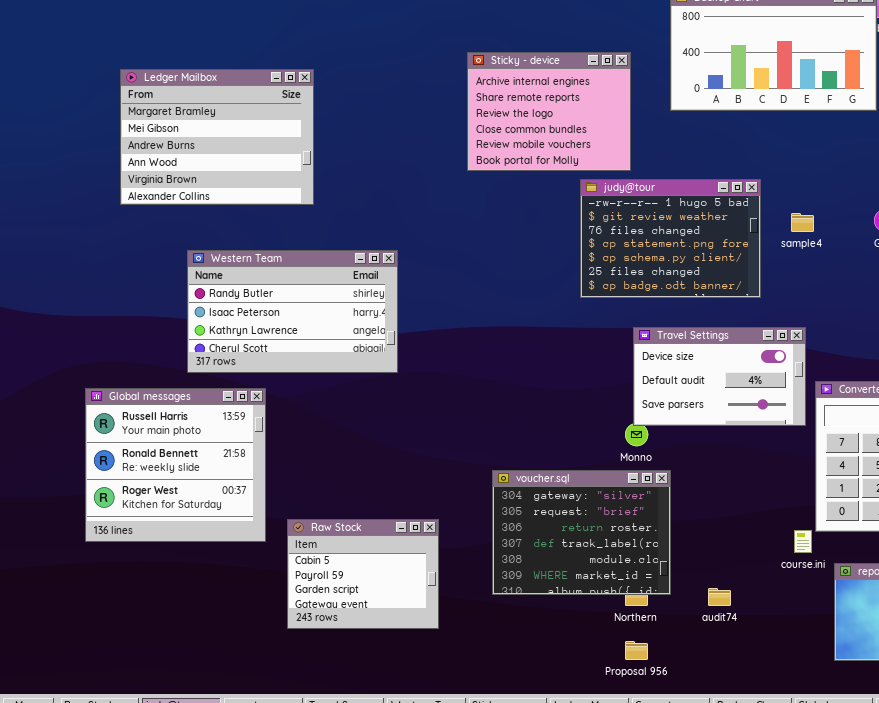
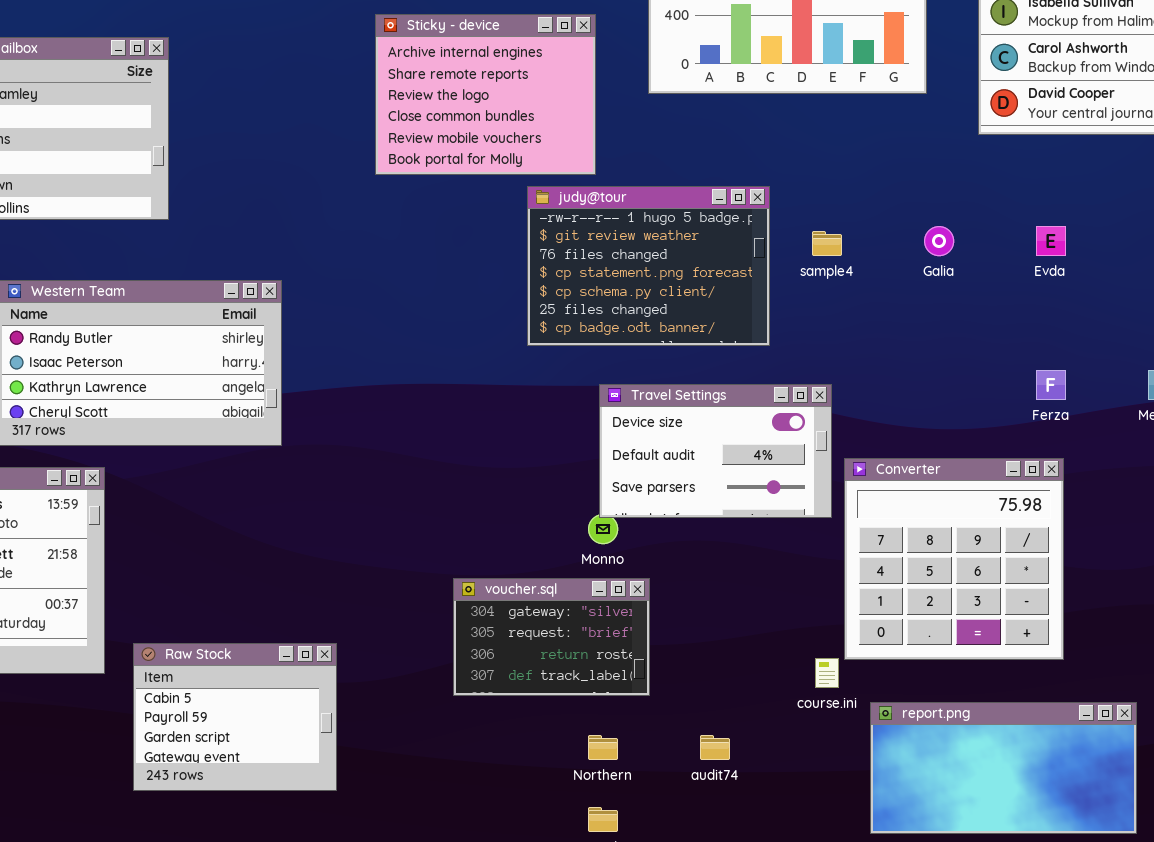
voucher.sql: [492,470,671,595] -> [453,578,650,696], resized

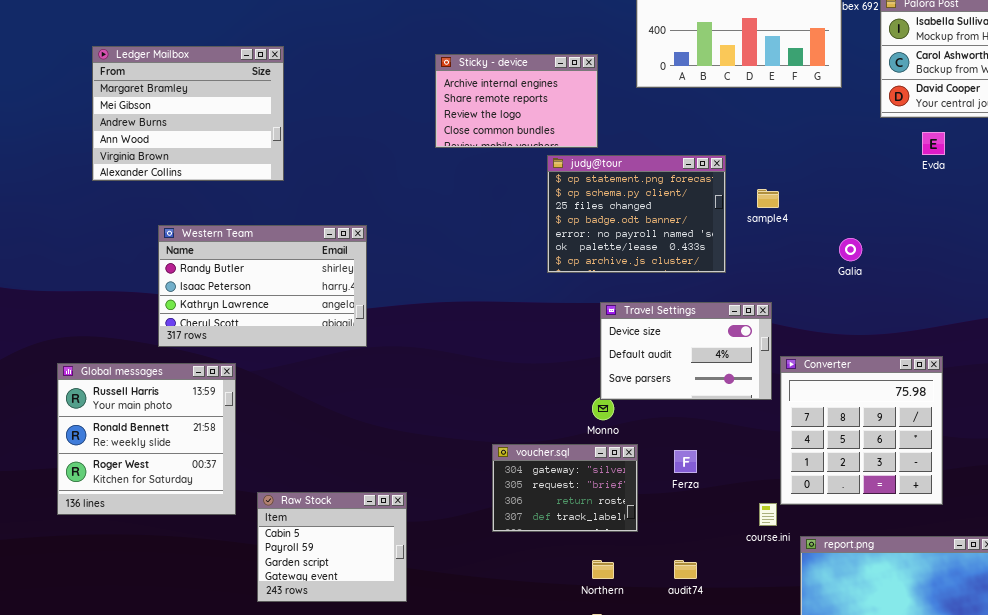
Sticky - device: [375,14,596,175] -> [435,54,598,148], resized
judy@tour: [527,186,770,346] -> [547,155,726,273], scrolled down 3 rows
Galia: [924,226,954,256] -> [839,238,862,261], moved
Evda: [1036,226,1066,256] -> [922,132,945,155], moved
Ferza: [1036,370,1066,400] -> [674,450,697,473], moved

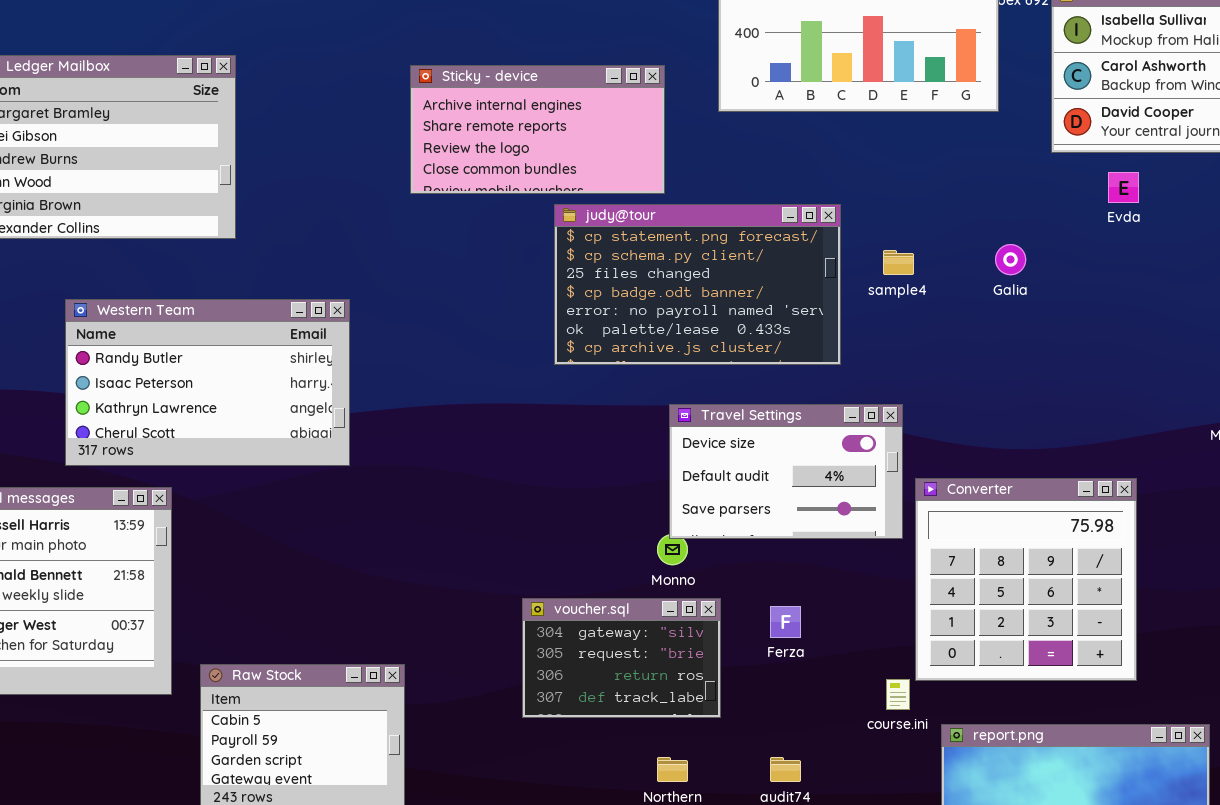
Sticky - device: [435,54,598,148] -> [410,65,665,194], resized
judy@tour: [547,155,726,273] -> [554,204,841,365], resized
Galia: [839,238,862,261] -> [995,244,1026,275], moved

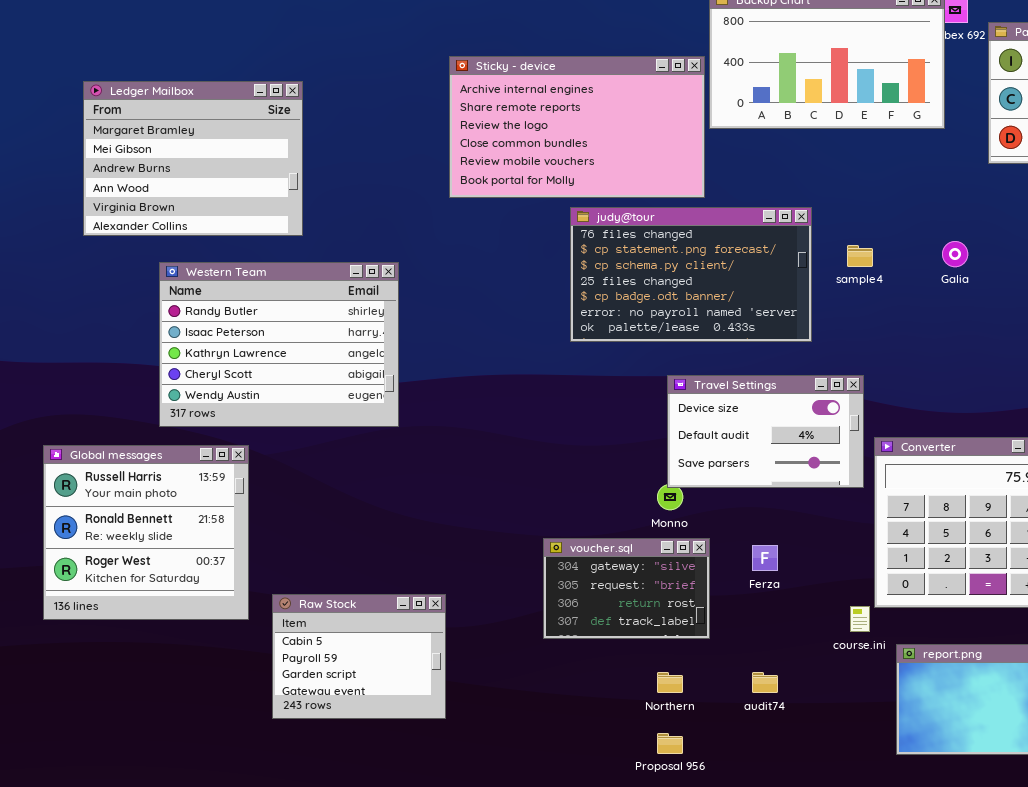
Sticky - device: [410,65,665,194] -> [449,56,705,198], resized
judy@tour: [554,204,841,365] -> [570,207,812,342], scrolled up 1 row
Western Team: [65,299,350,466] -> [159,262,399,427], resized

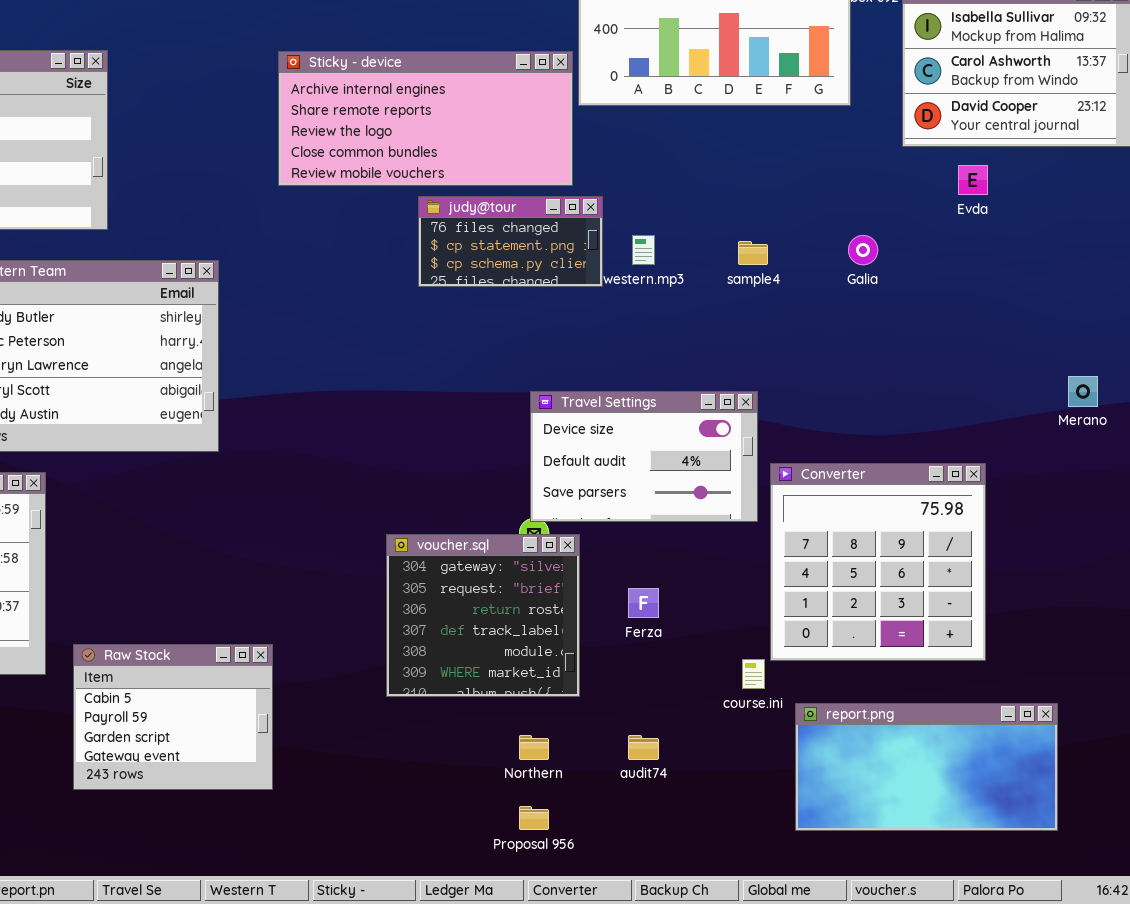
Sticky - device: [449,56,705,198] -> [278,51,573,186], resized
judy@tour: [570,207,812,342] -> [418,196,603,287], resized
voucher.sql: [543,538,710,639] -> [386,534,580,697], resized

